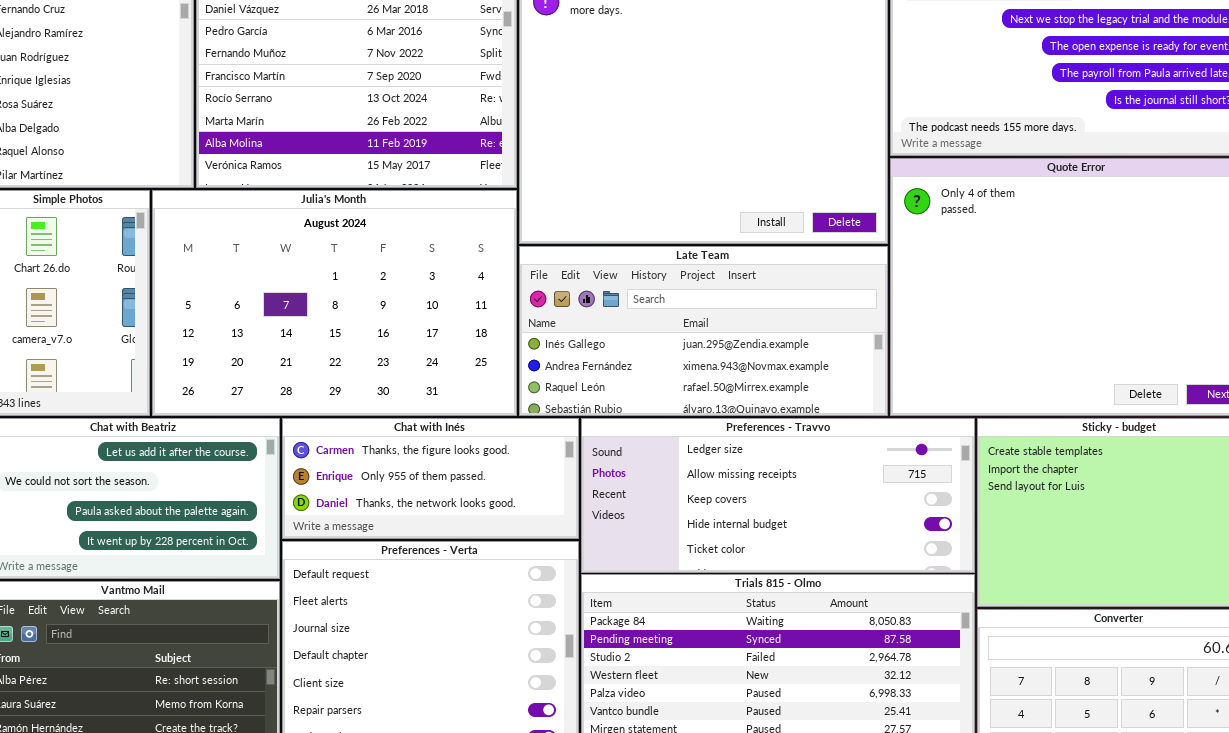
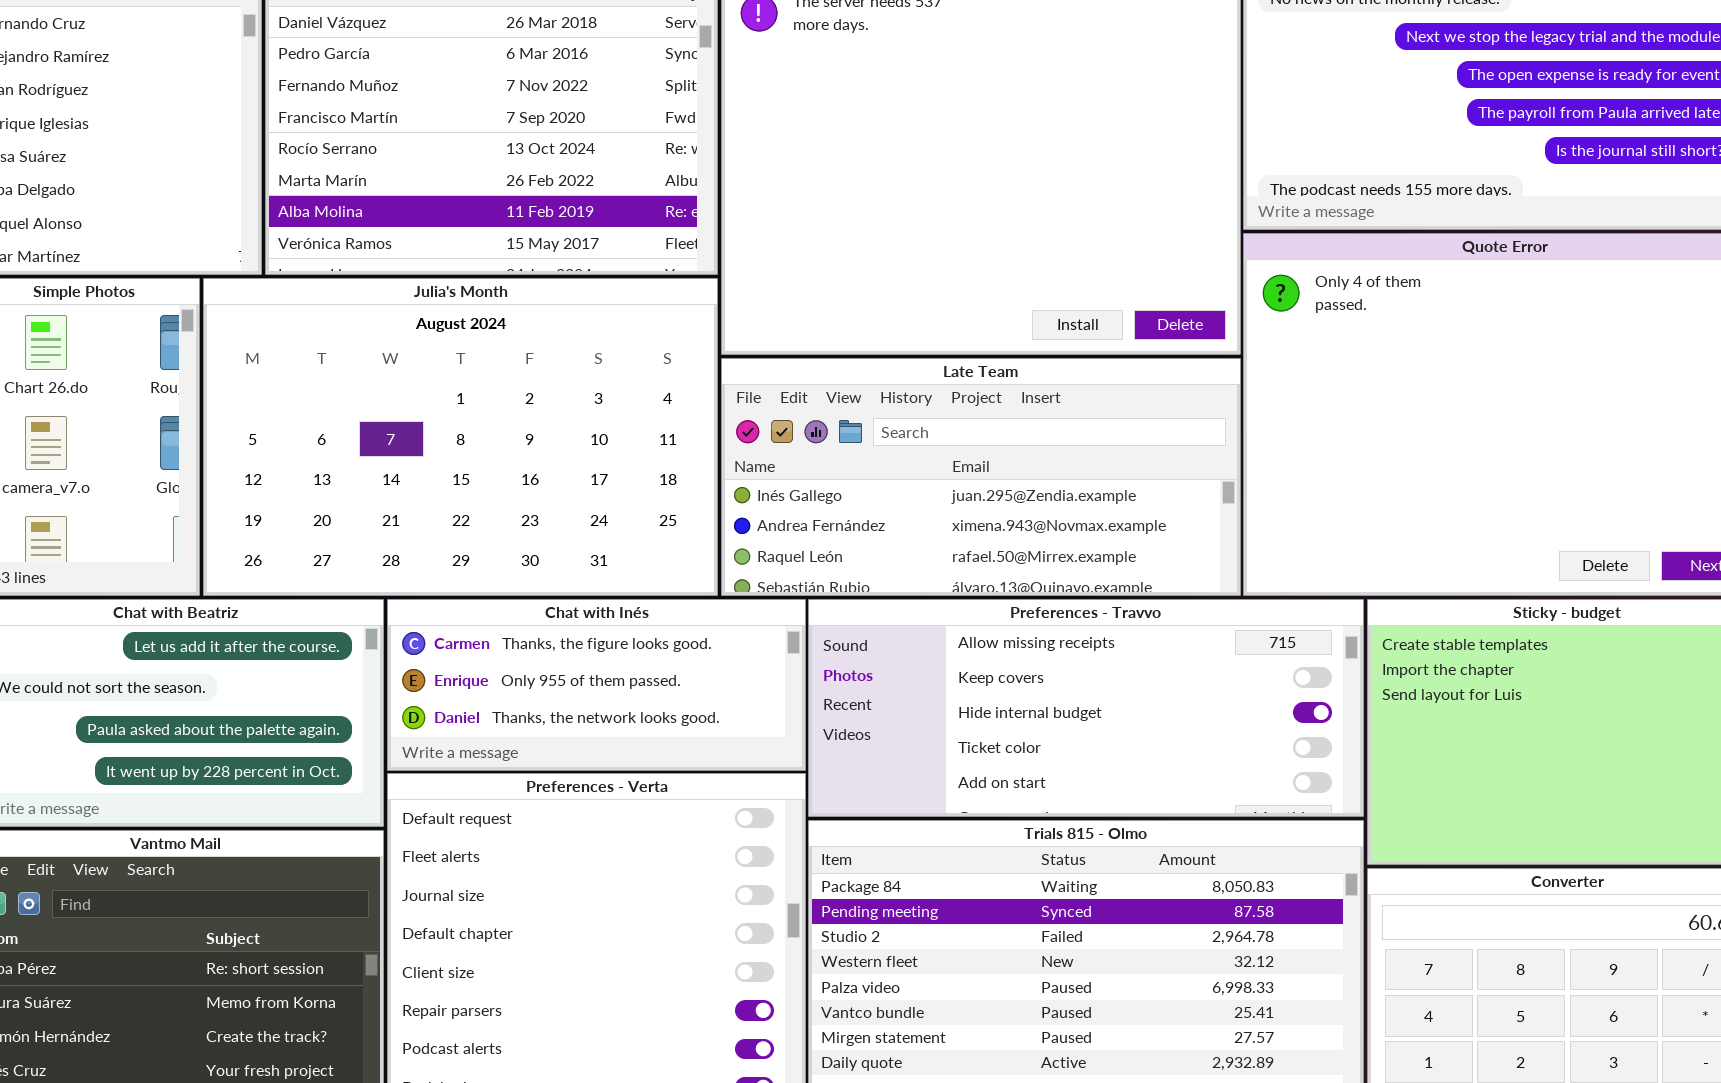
Preferences - Travvo: [581,418,975,573] -> [808,599,1364,817], scrolled down 1 row

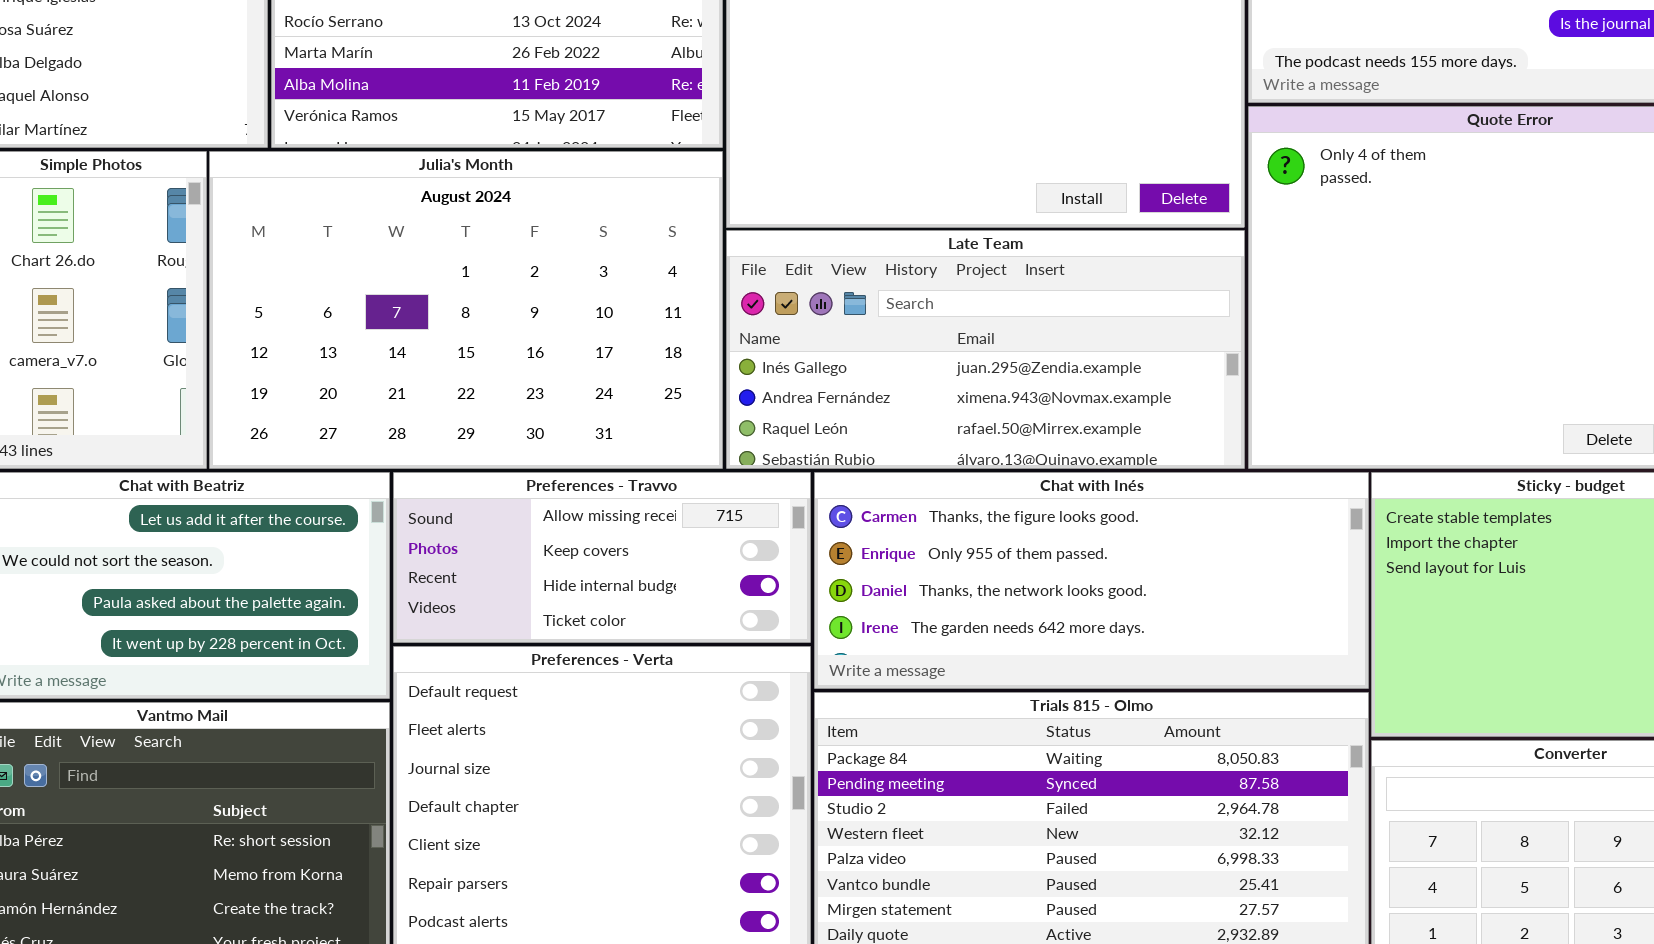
Chat with Inés: [387,599,806,771] -> [814,472,1369,689], moved, resized
Preferences - Travvo: [808,599,1364,817] -> [393,472,811,643], moved, resized

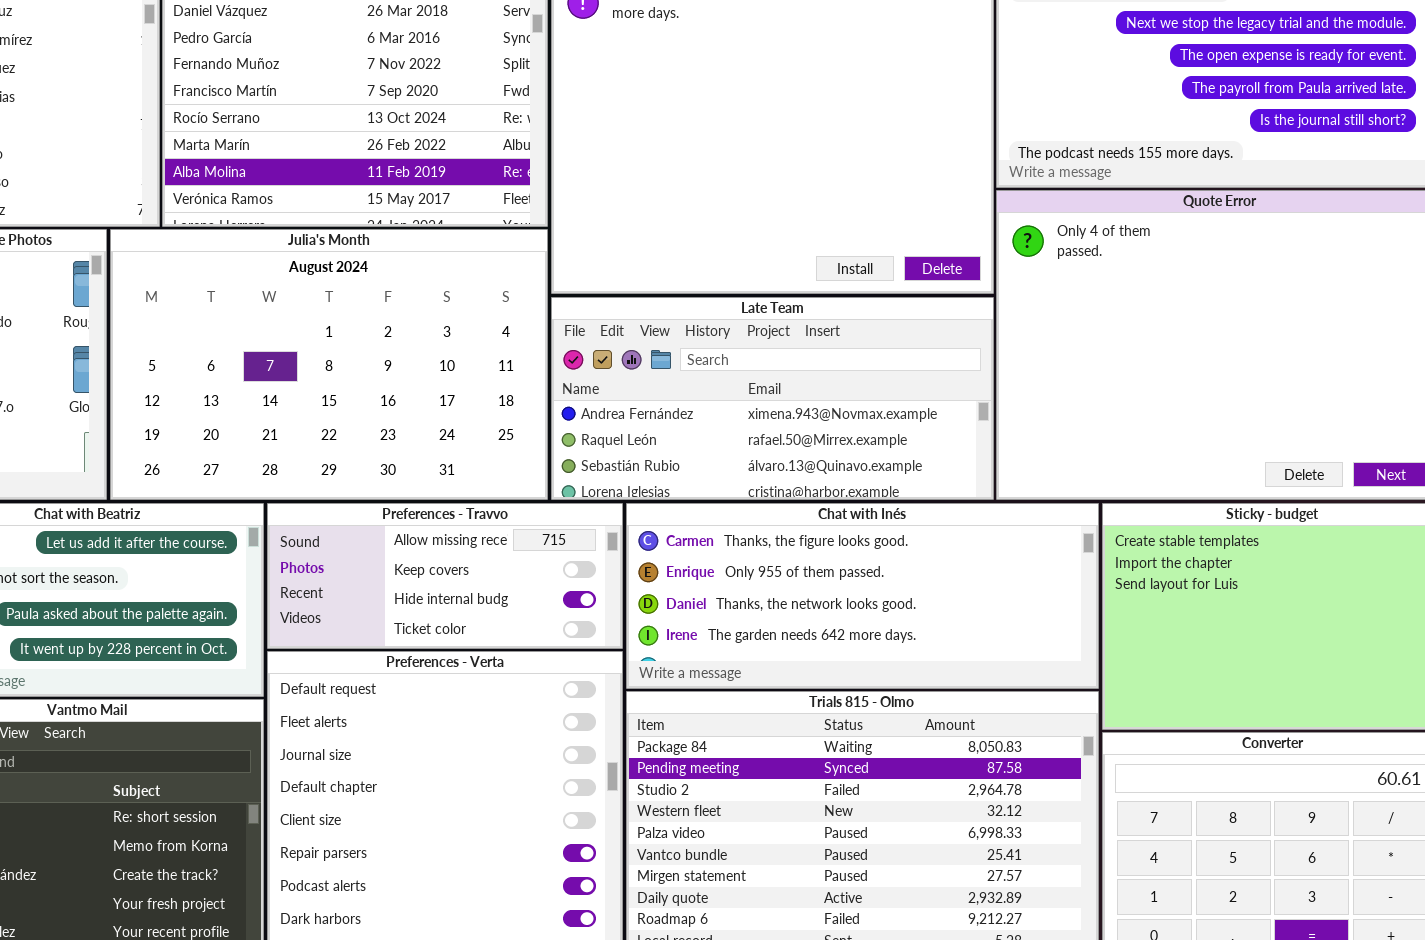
Late Team: [726,230,1245,469] -> [551,297,994,500], scrolled down 1 row

